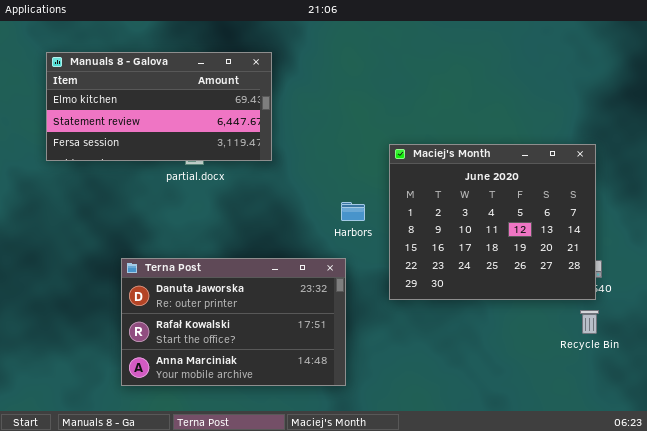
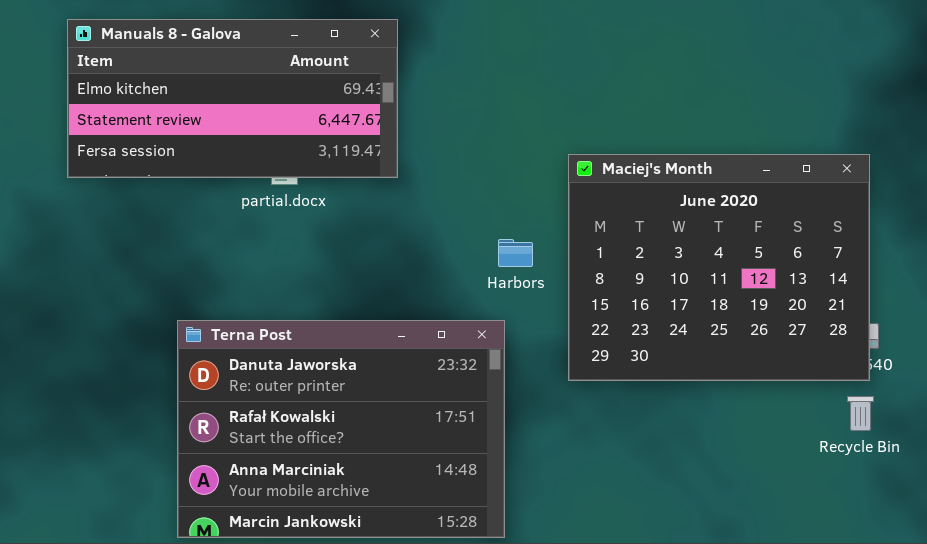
Terna Post: [121,258,346,386] -> [177,320,505,538], resized

